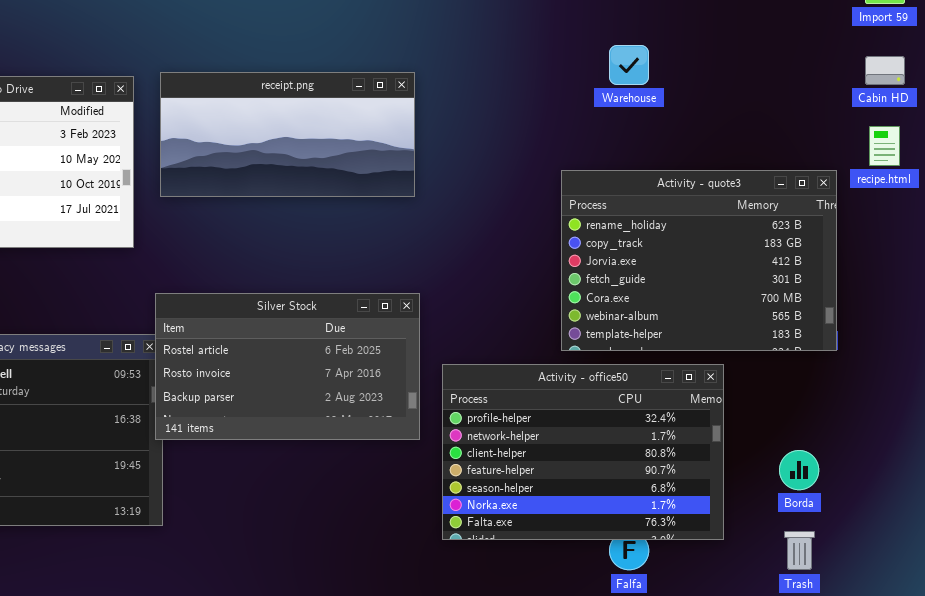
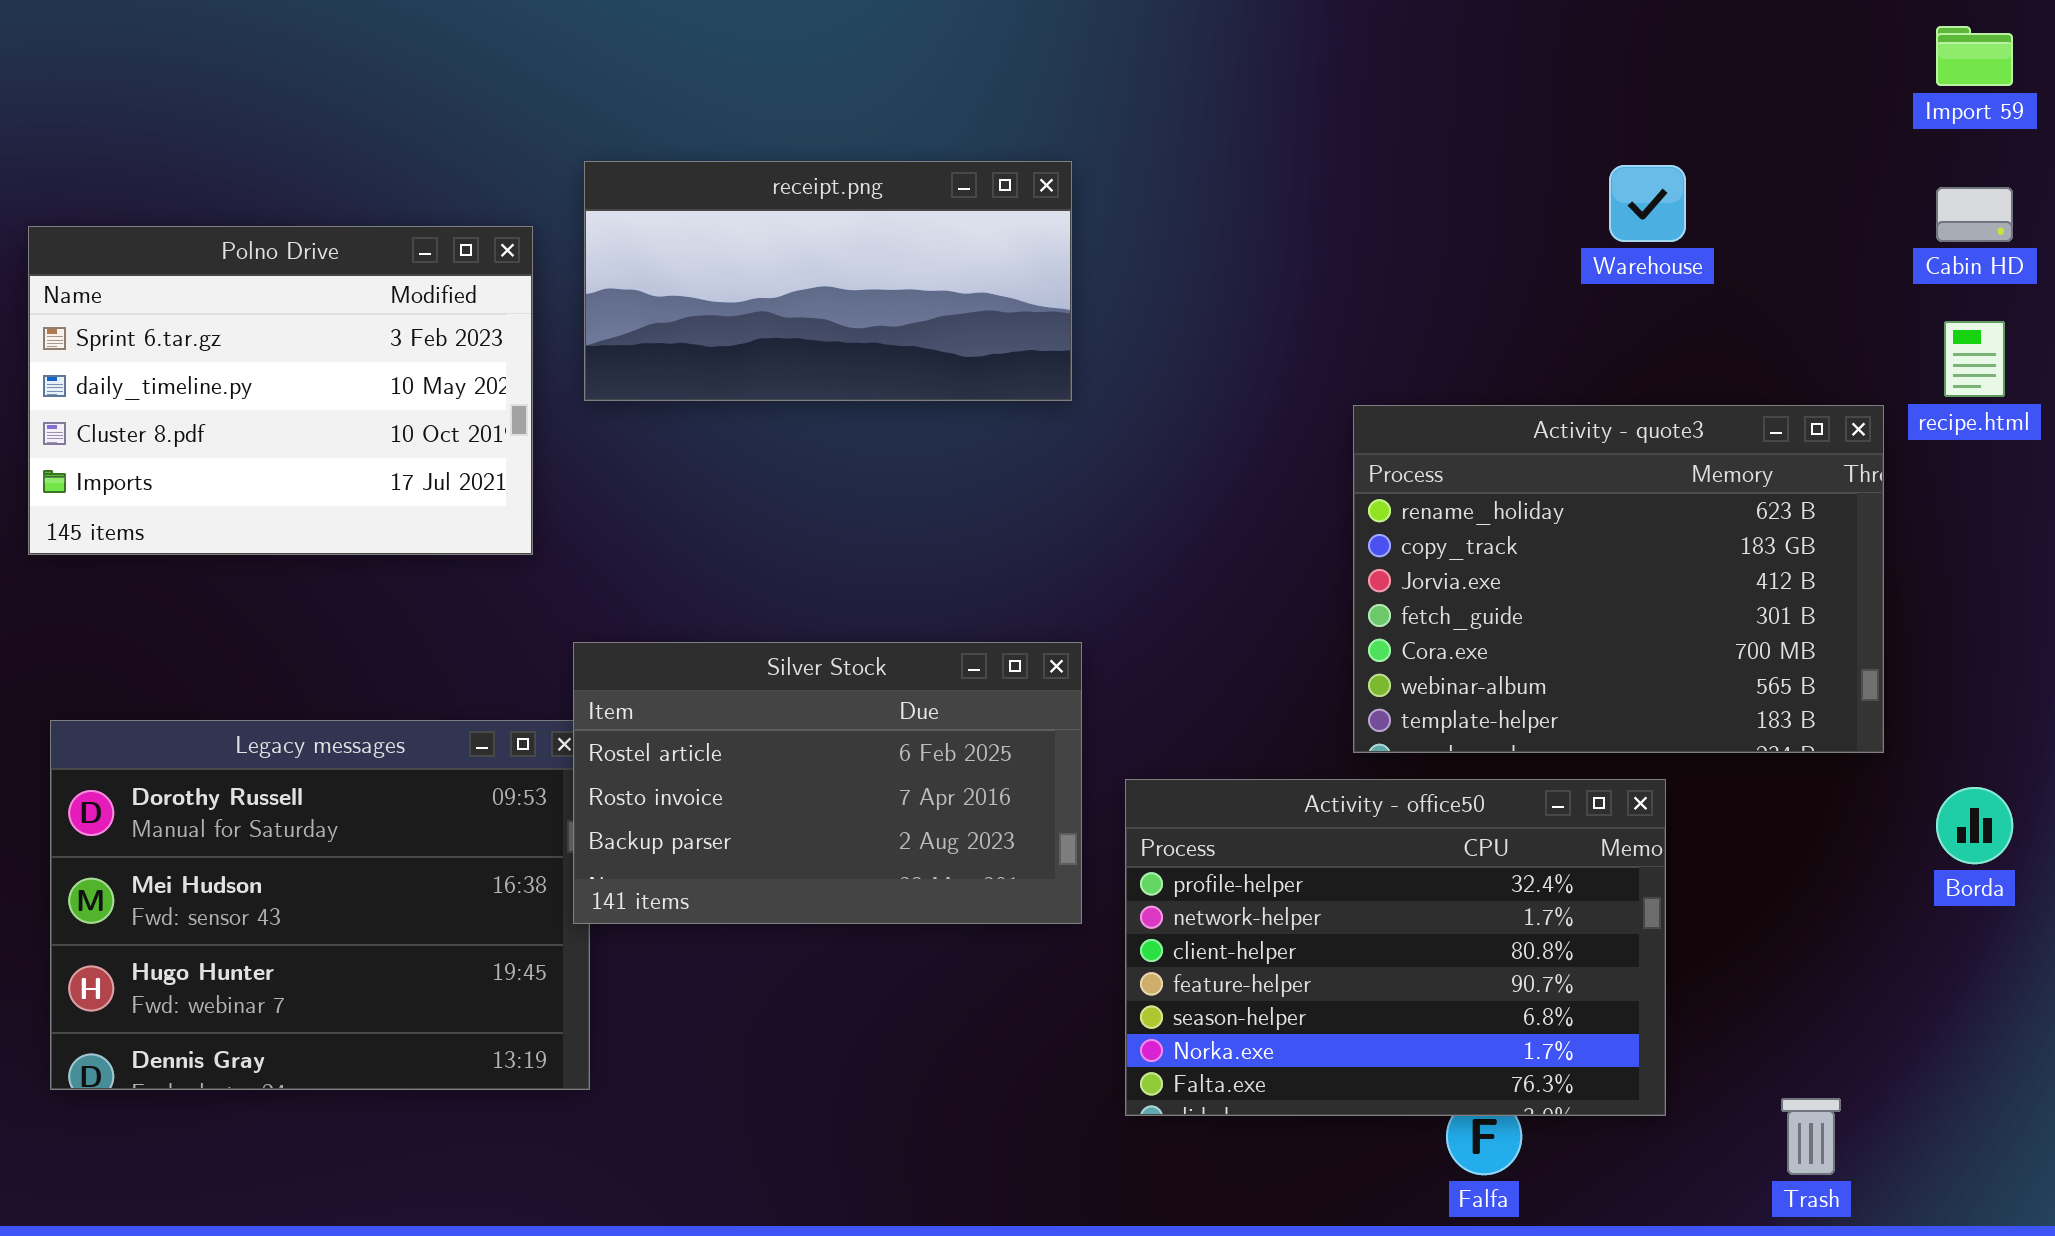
Warehouse: [609,45,649,85] -> [1609,165,1686,242], moved
receipt.png: [160,72,415,197] -> [584,161,1072,401], moved
Borda: [779,450,819,490] -> [1936,787,2013,864], moved

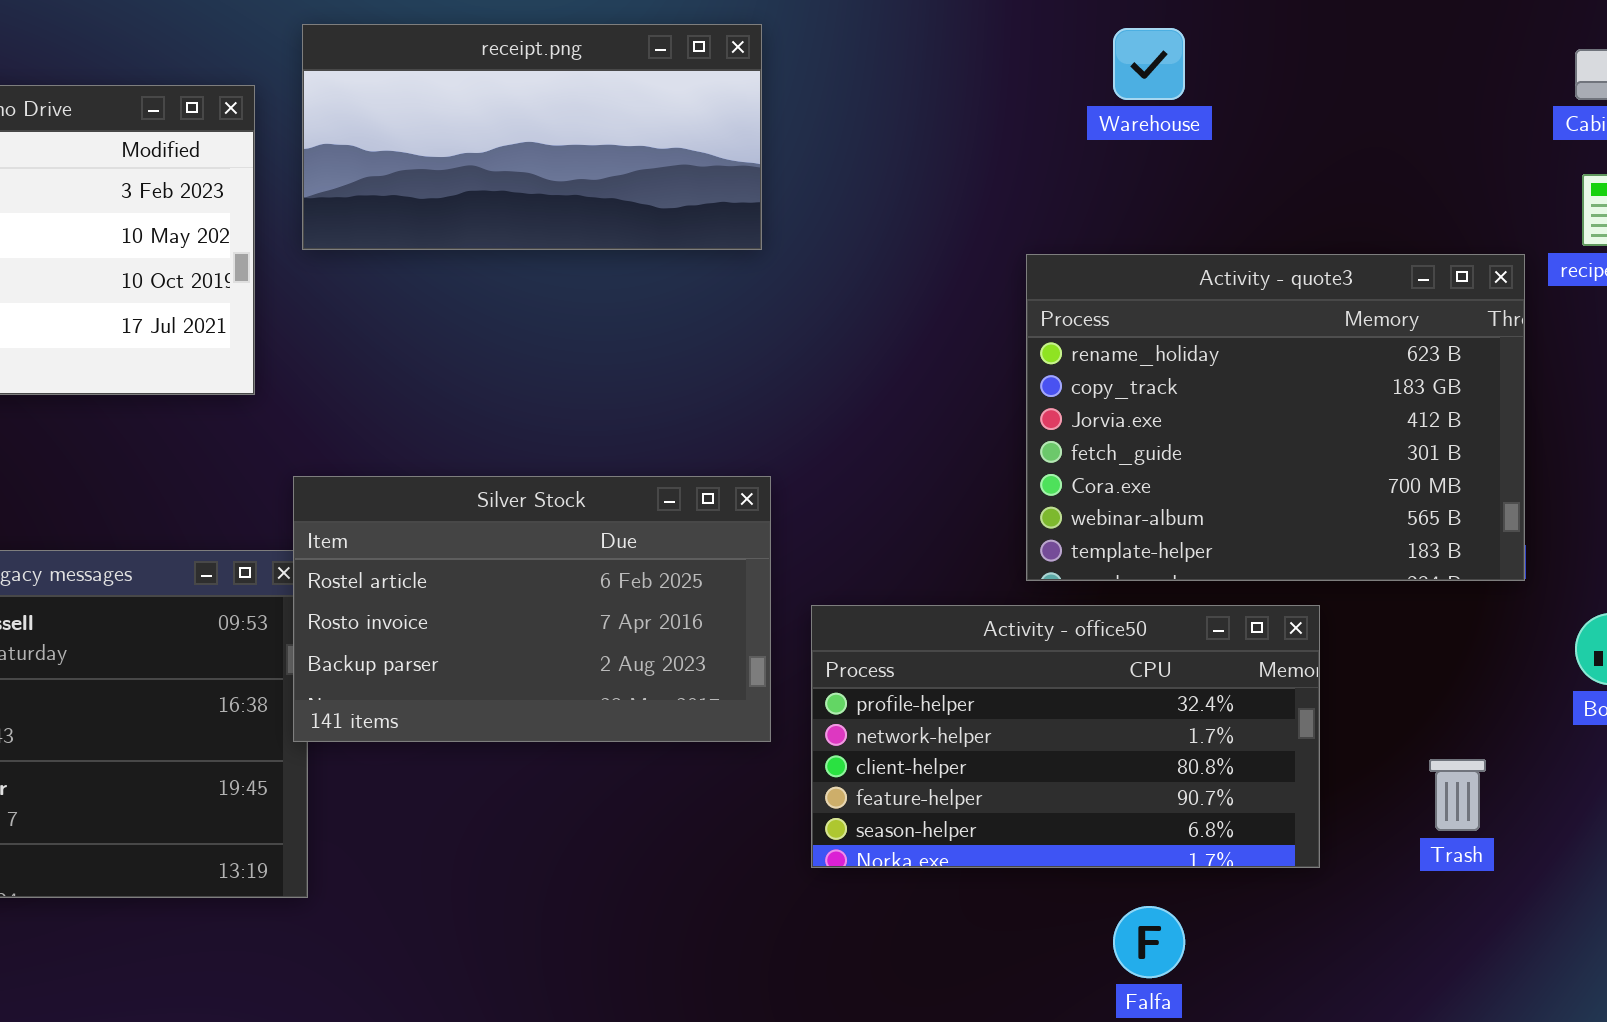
Warehouse: [1609,165,1686,242] -> [1113,28,1185,100], moved
Activity - office50: [1125,779,1666,1116] -> [811,605,1320,868], resized
Trash: [1781,1098,1841,1175] -> [1429,759,1486,831], moved

